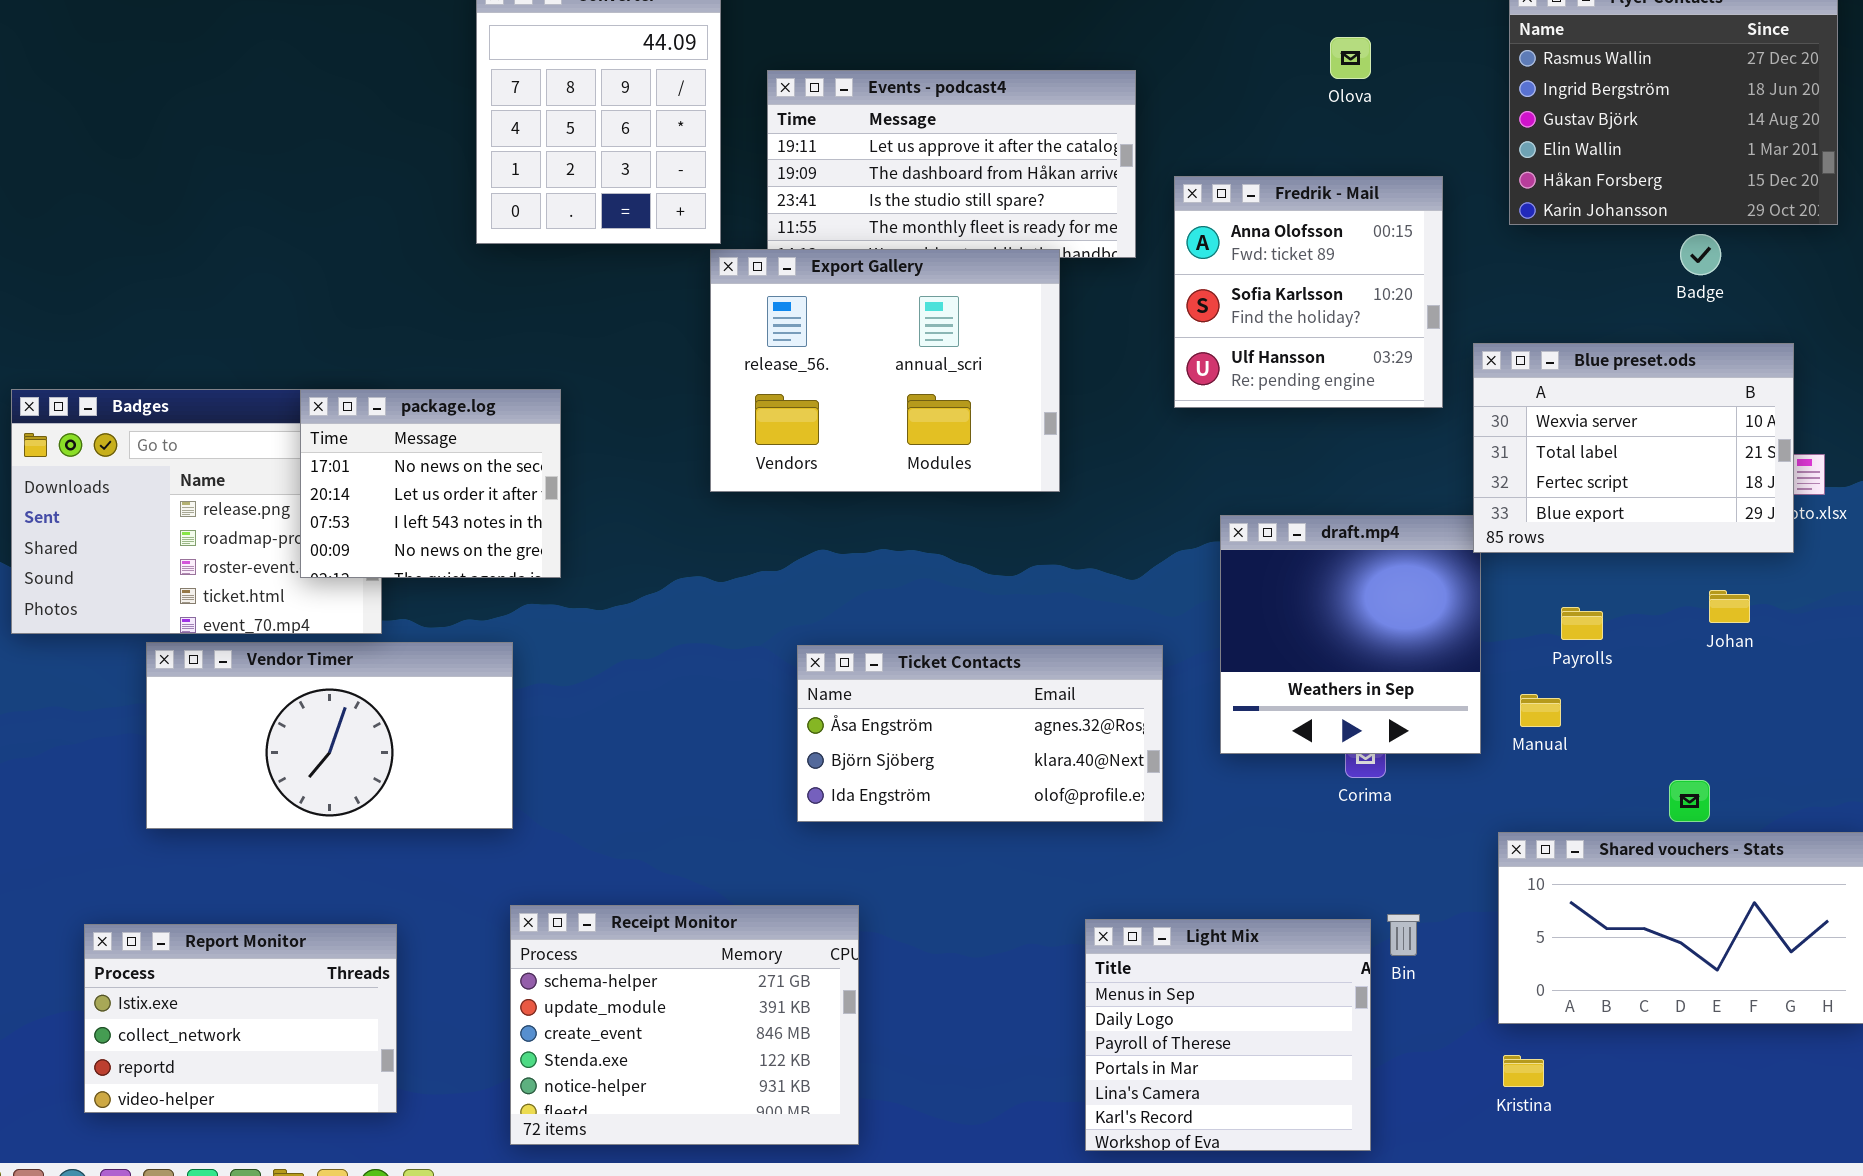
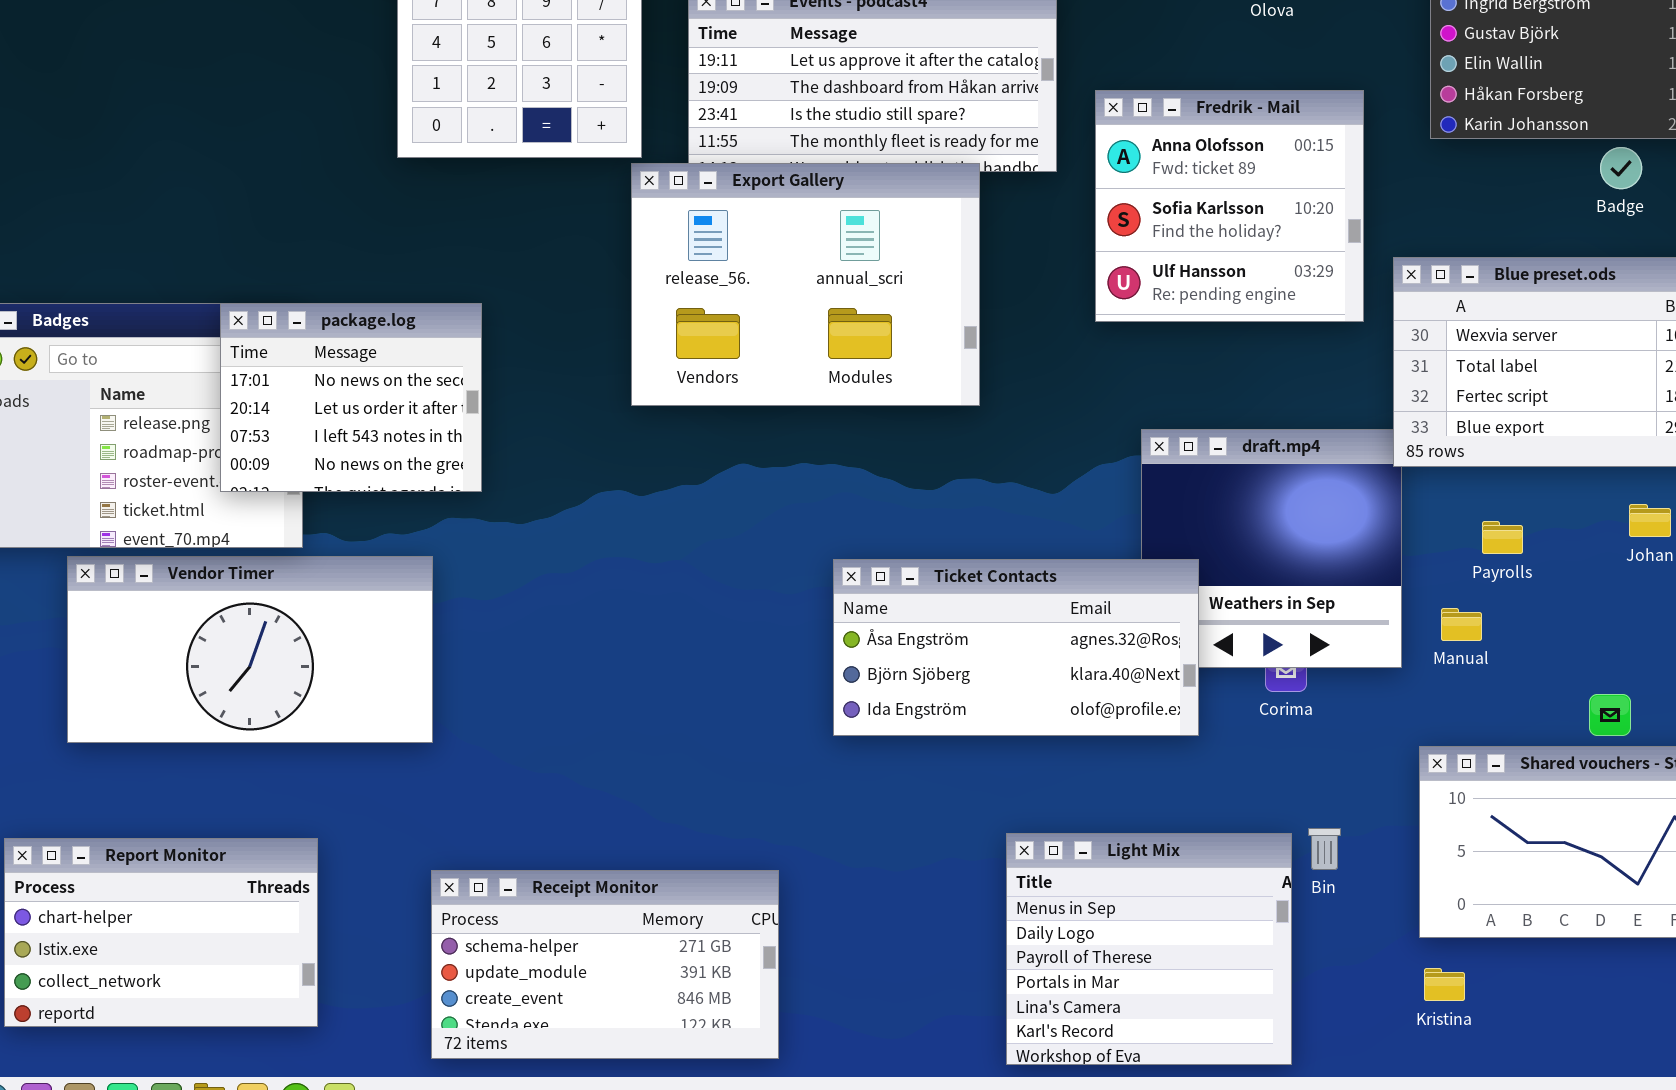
Ticket Contacts: [797,645,1163,822] -> [833,559,1199,736], moved
Receipt Monitor: [510,905,859,1145] -> [431,870,779,1059], resized
Report Monitor: [84,924,397,1113] -> [4,838,318,1027], scrolled up 1 row

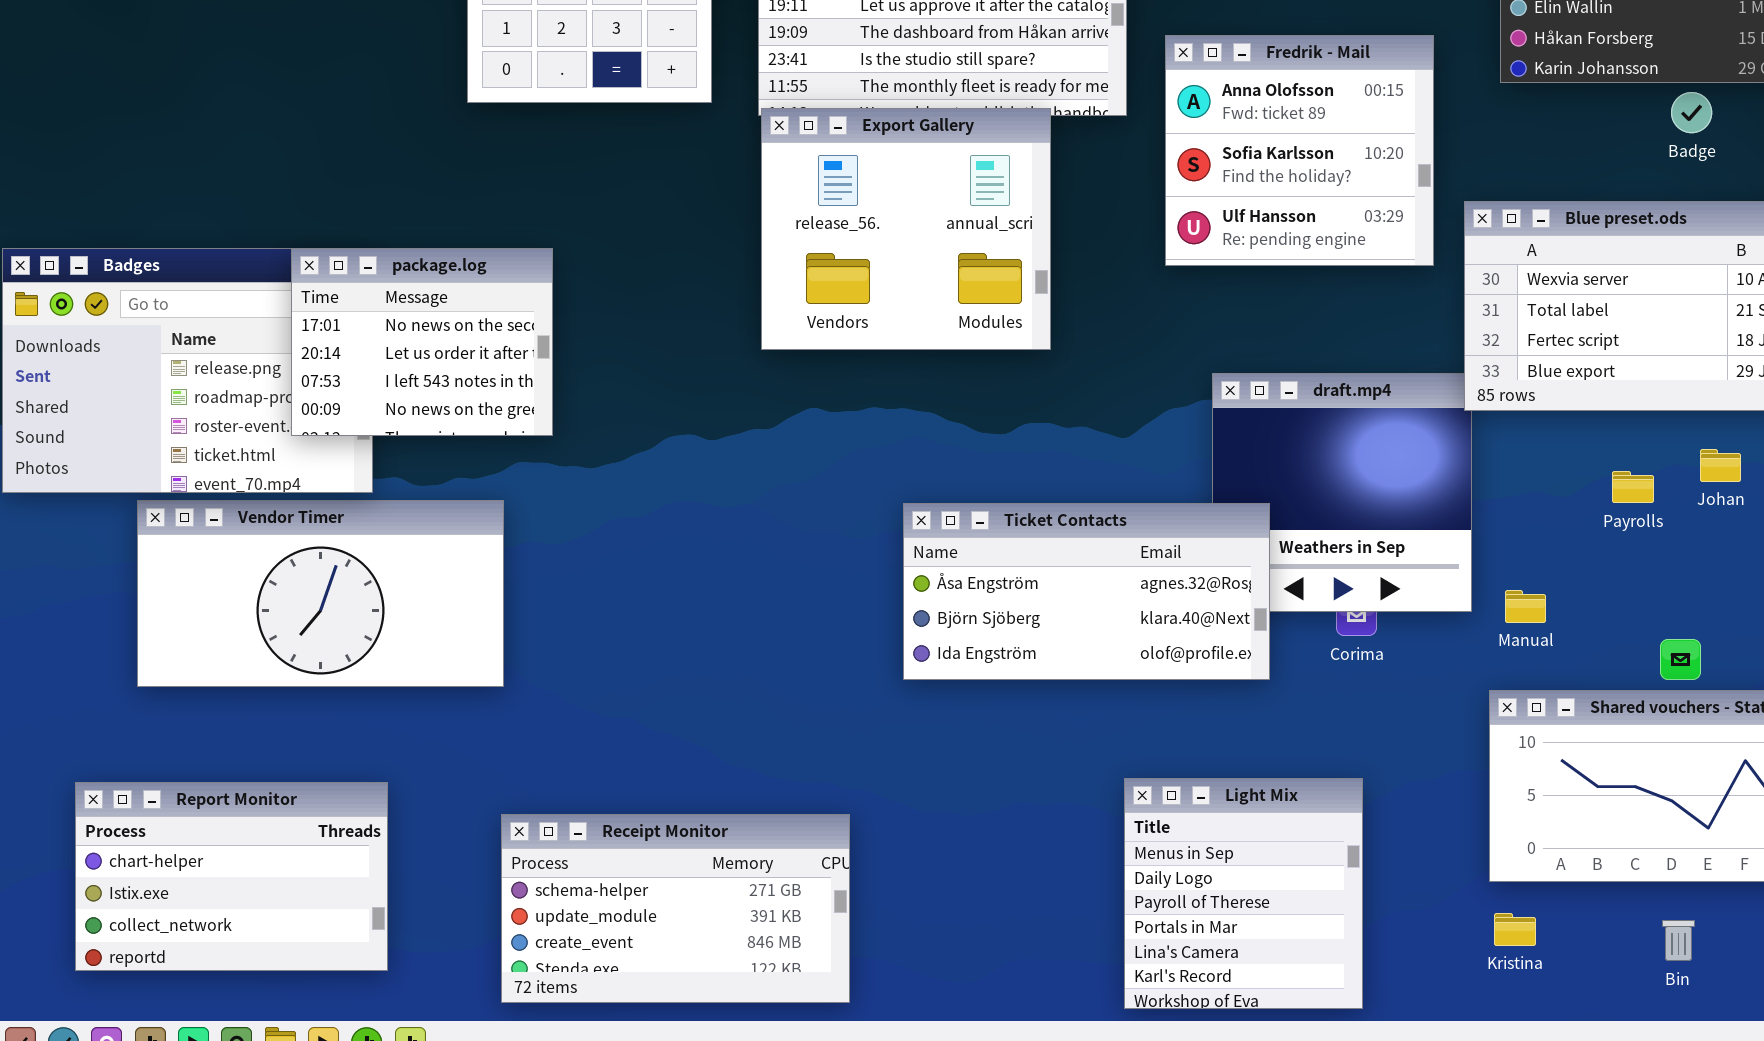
Export Gallery: [631,163,980,406] -> [761,108,1051,350], resized
Payrolls: [1482,521,1523,554] -> [1612,471,1654,503], moved
Manual: [1441,608,1482,641] -> [1505,590,1546,623], moved
Bin: [1308,828,1341,870] -> [1662,920,1695,961], moved
Light Mix: [1006,833,1292,1065] -> [1124,778,1363,1009], resized

